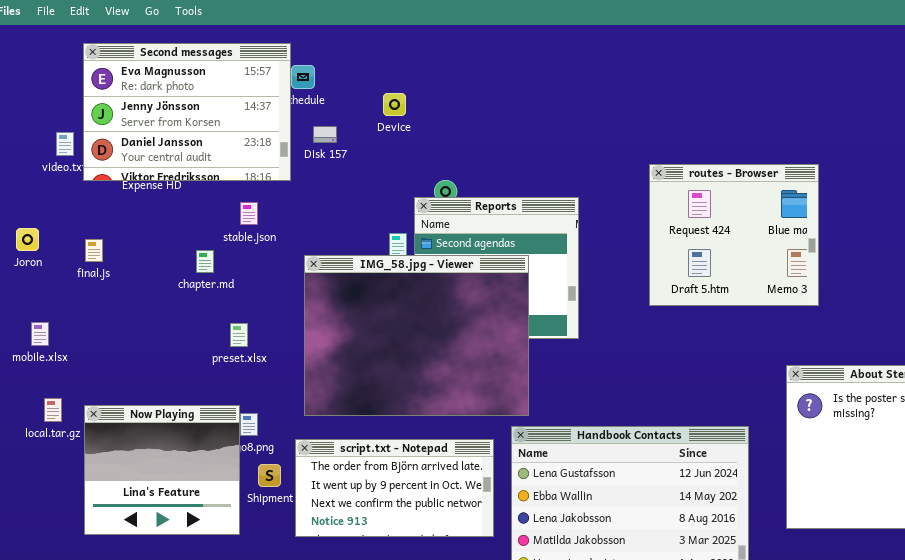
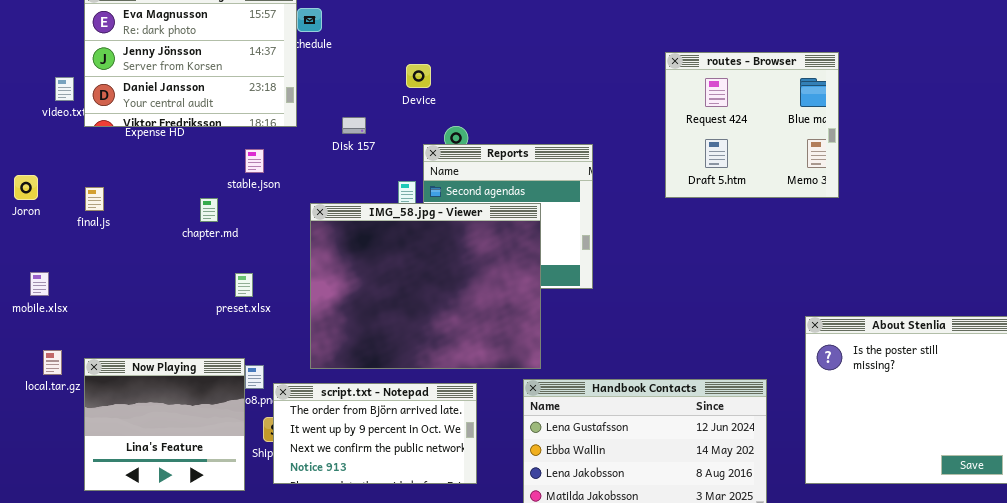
Device: [383,93,406,116] -> [406,64,431,88], moved
Disk 157: [313,126,337,143] -> [342,117,366,134], moved
routes - Browser: [649,164,819,306] -> [665,52,839,198], moved
script.txt - Notepad: [295,439,494,537] -> [273,383,477,484], moved

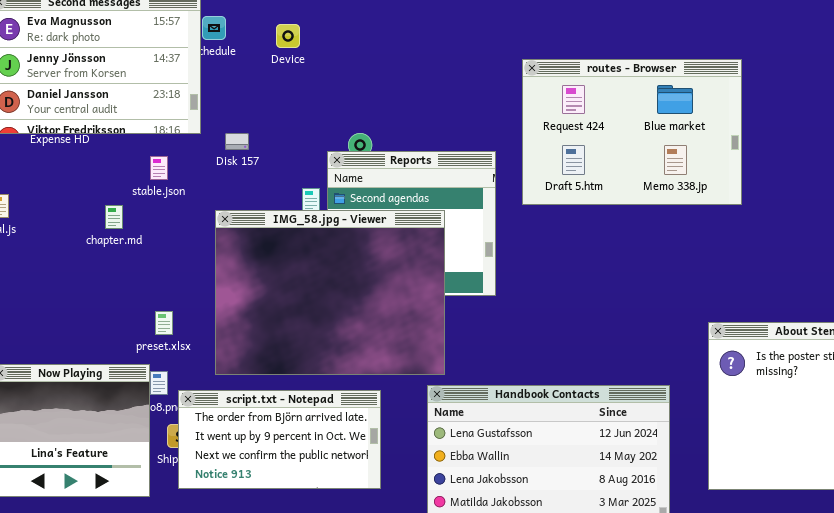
routes - Browser: [665,52,839,198] -> [522,59,742,205], resized
Device: [406,64,431,88] -> [276,24,300,48], moved
Disk 157: [342,117,366,134] -> [225,133,249,150], moved
preset.xlsx: [235,273,253,297] -> [155,311,173,335], moved

